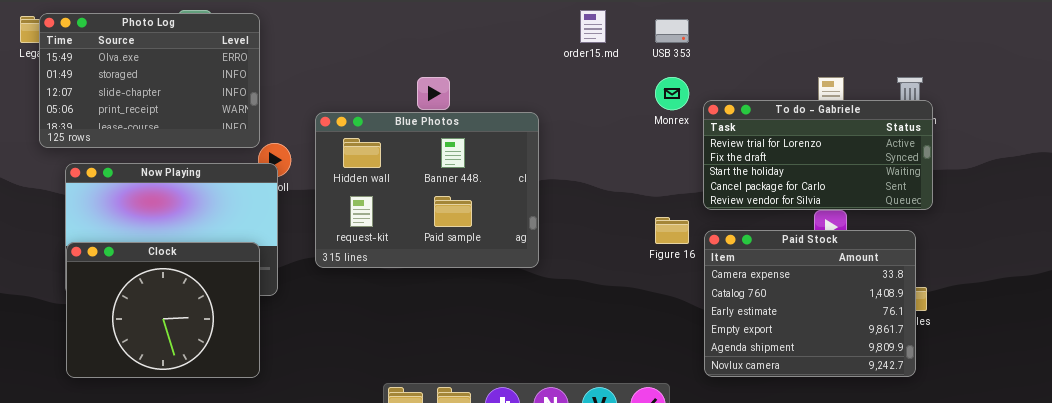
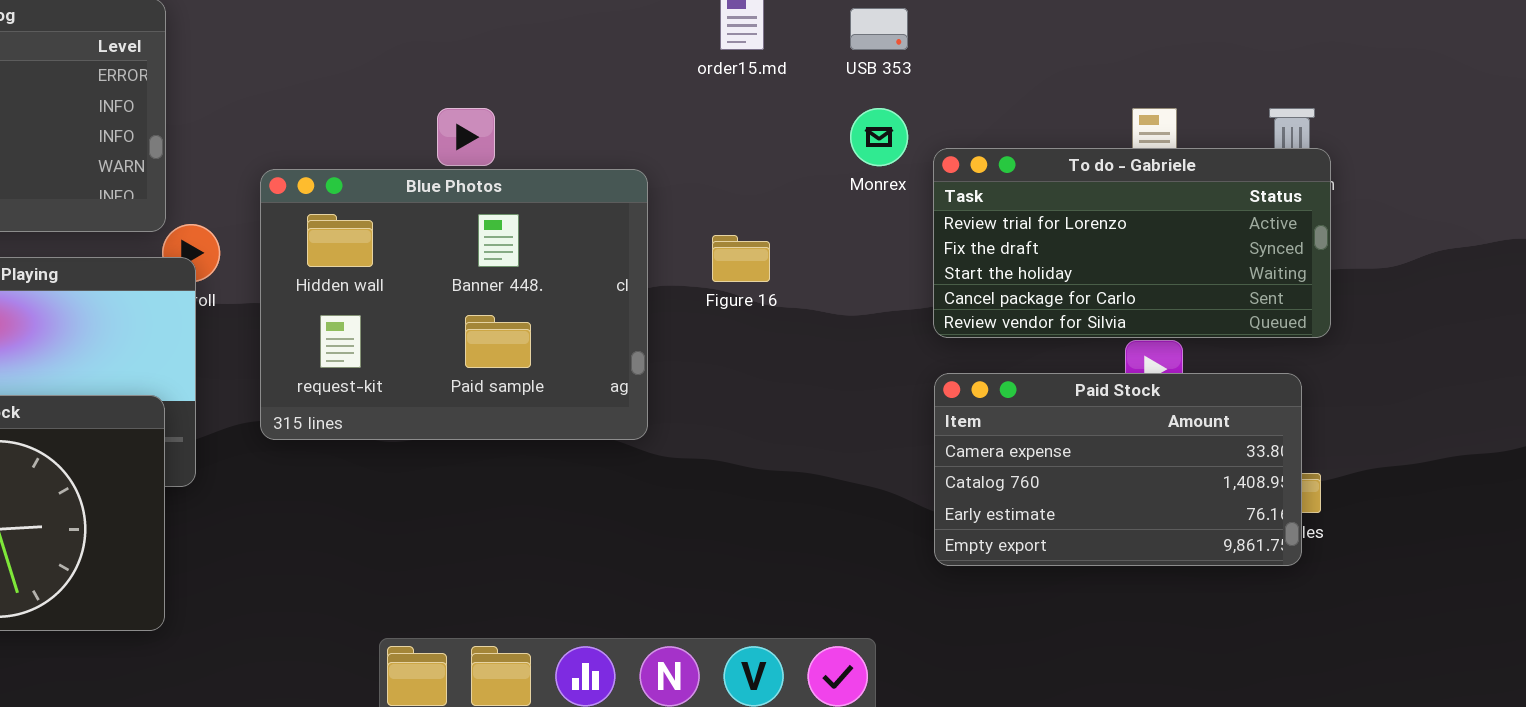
Figure 16: [655,217,689,244] -> [712,235,770,282], moved
Paid Stock: [704,230,916,377] -> [934,373,1302,566], resized

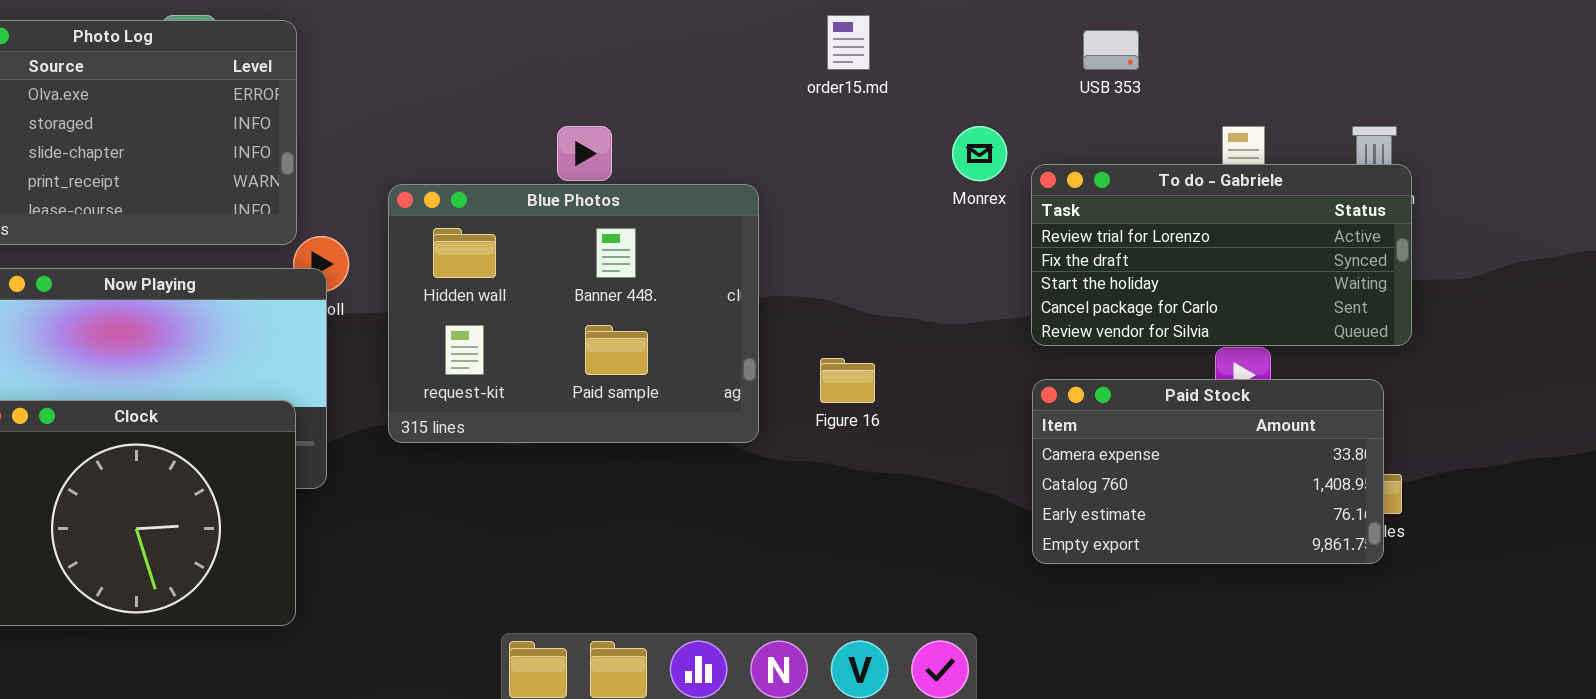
USB 353: [850,8,908,50] -> [1083,30,1139,70], moved
Figure 16: [712,235,770,282] -> [820,358,875,403], moved

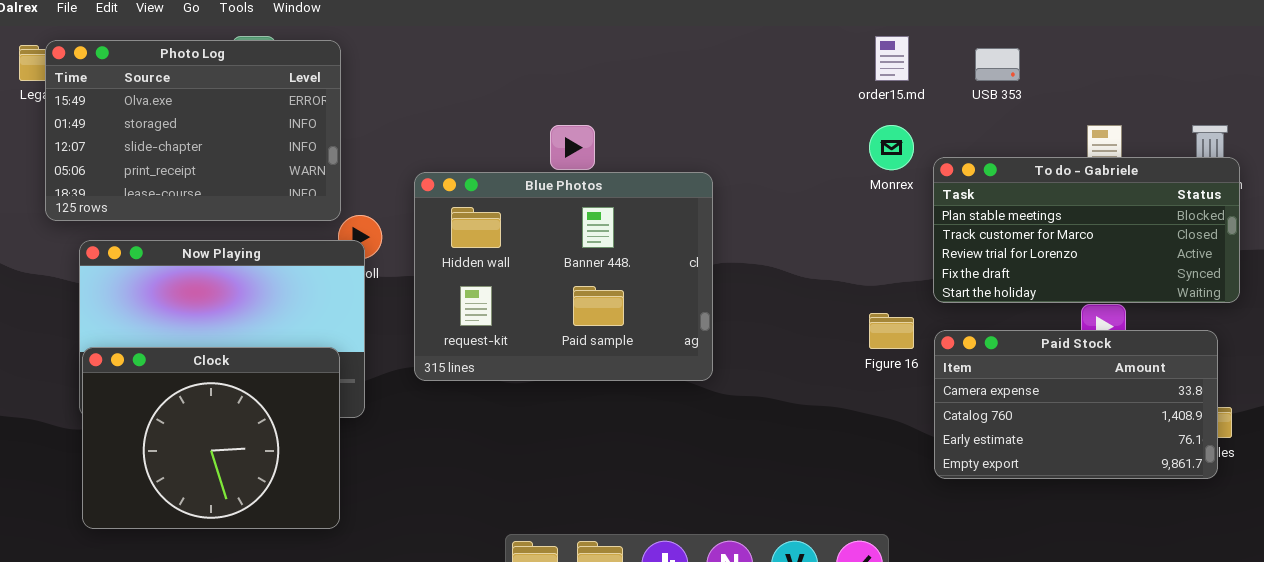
order15.md: [827,15,870,70] -> [875,36,909,81], moved
To do - Gabriele: [1031,164,1412,346] -> [933,157,1240,303], scrolled up 2 rows
Figure 16: [820,358,875,403] -> [869,313,914,349], moved

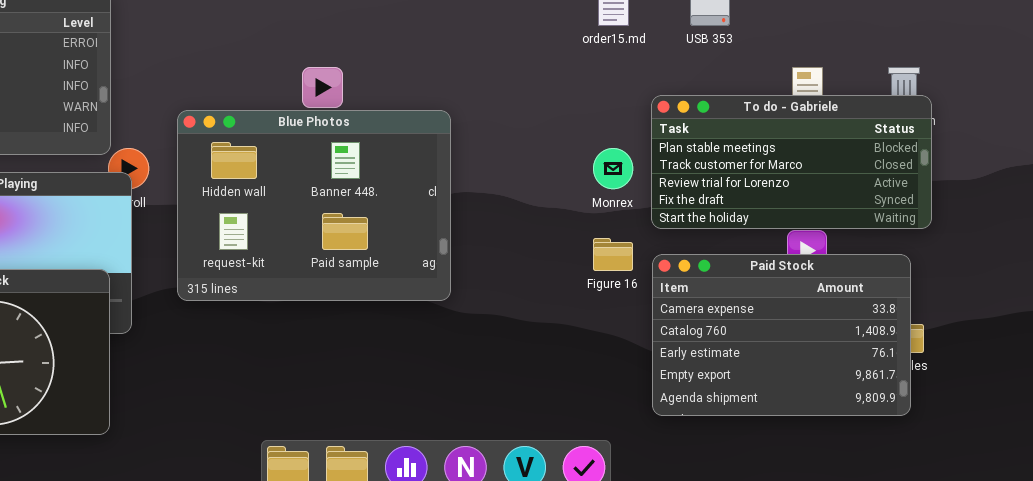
Monrex: [869,125,914,170] -> [593,148,633,189], moved
Paid Stock: [934,330,1218,479] -> [652,254,911,416], resized

